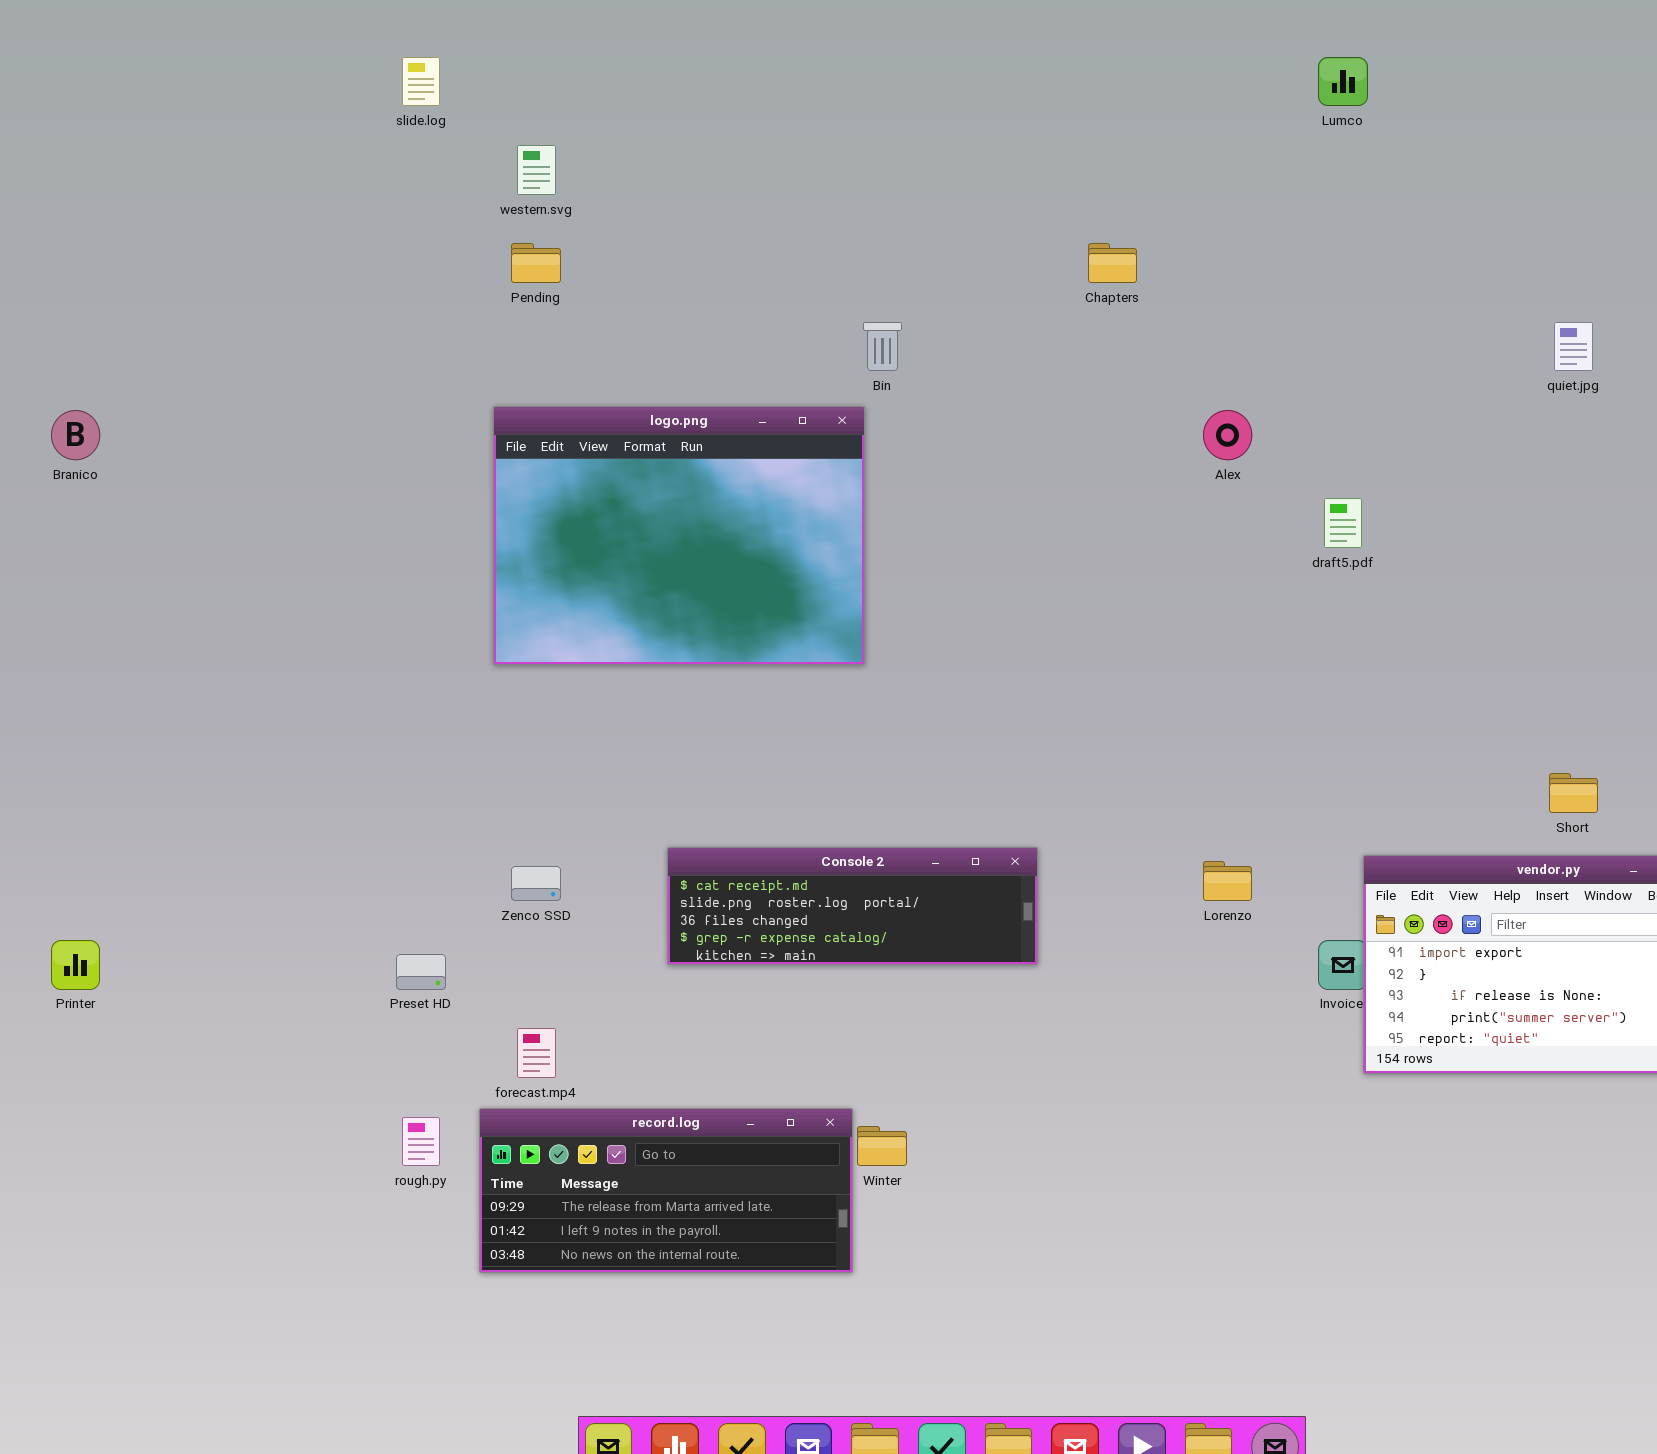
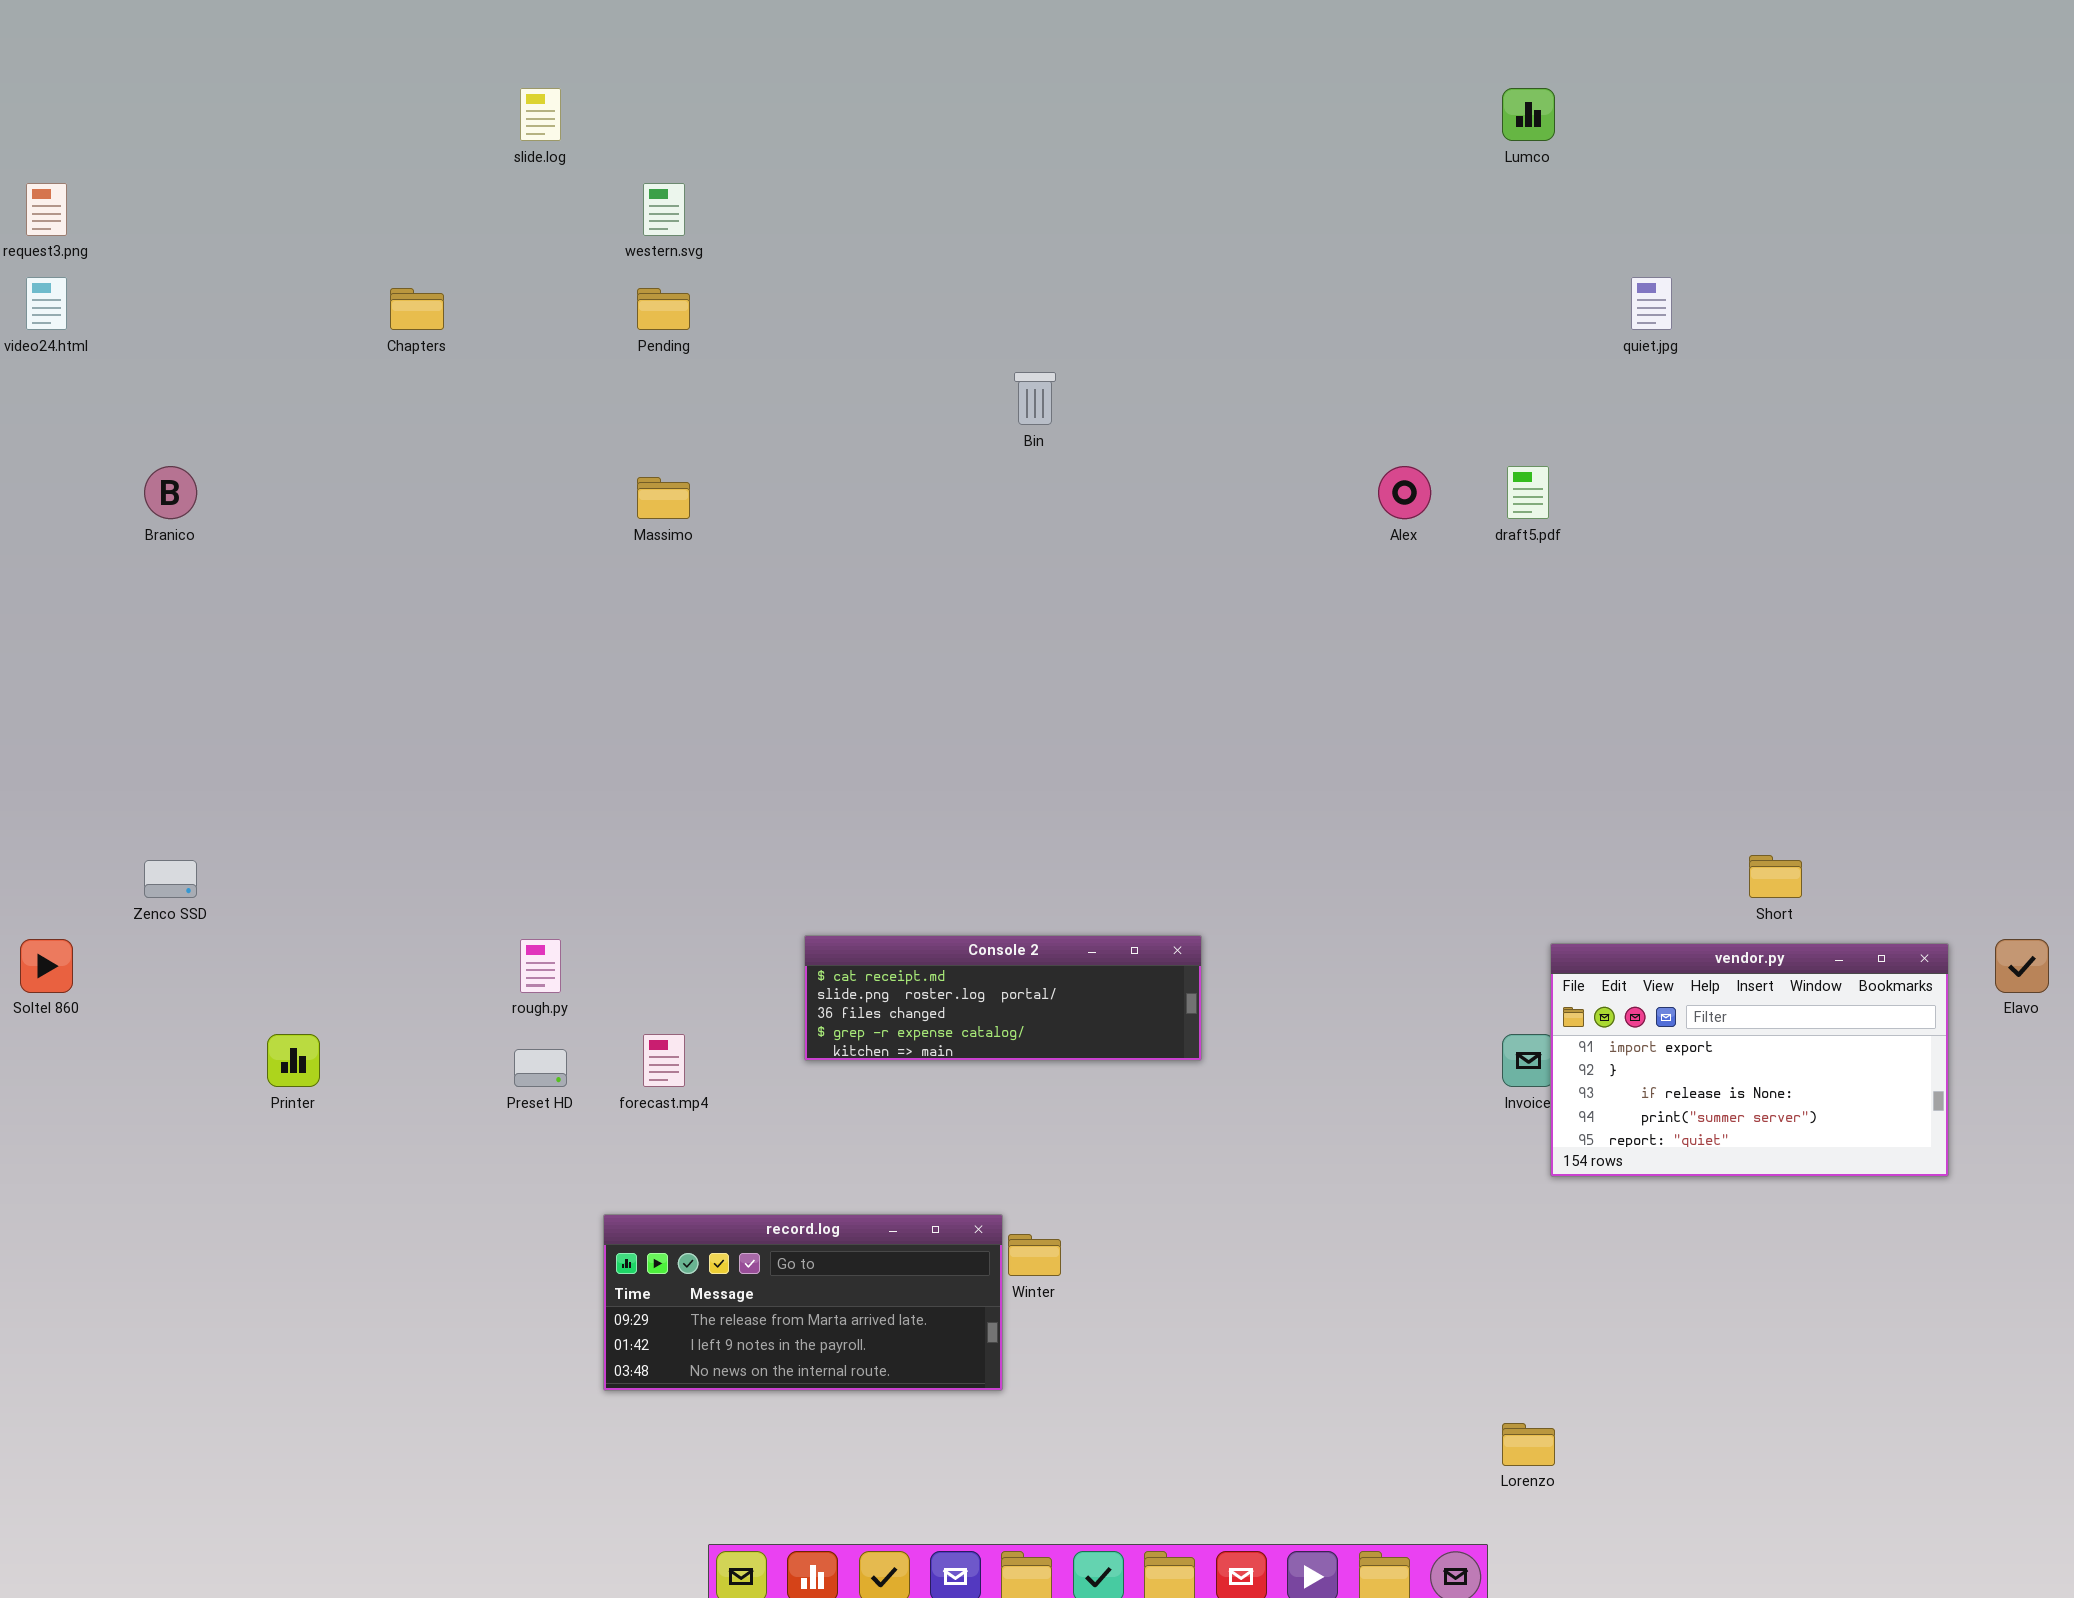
Chapters: [1088,243,1137,283] -> [390,288,444,330], moved
quiet.jpg: [1554,322,1593,371] -> [1631,277,1672,330], moved
logo.png: [493,406,865,665] -> none, closed
draft5.pdf: [1324,498,1362,548] -> [1507,466,1549,519], moved
Lorenzo: [1203,861,1252,901] -> [1502,1423,1555,1466], moved
Zenco SSD: [511,866,561,901] -> [144,860,197,898], moved
Printer: [51,940,100,990] -> [267,1034,320,1087], moved
forecast.mp4: [517,1028,556,1078] -> [643,1034,685,1087], moved
rough.py: [402,1117,440,1166] -> [520,939,561,993], moved

